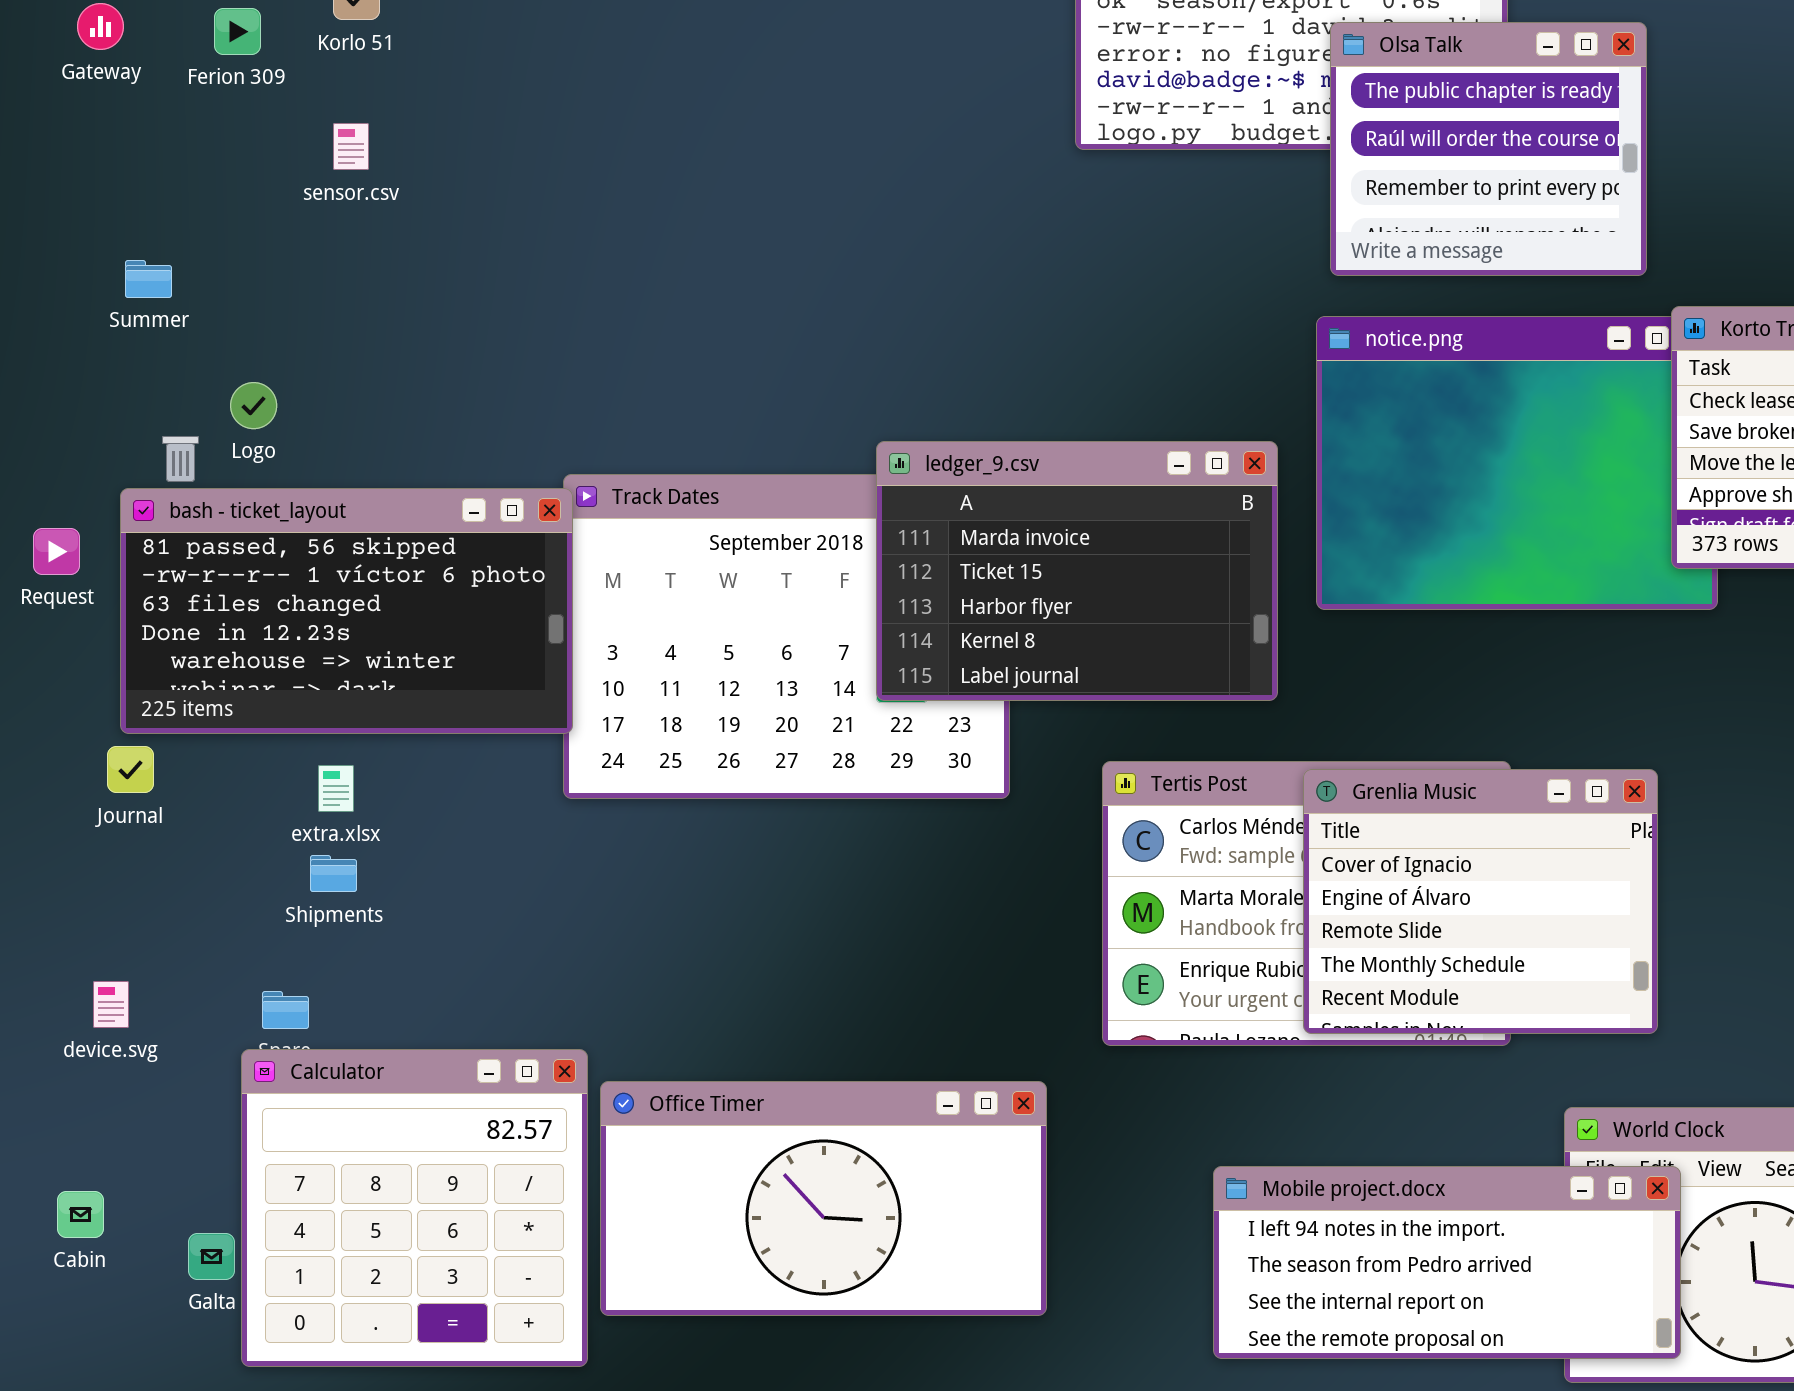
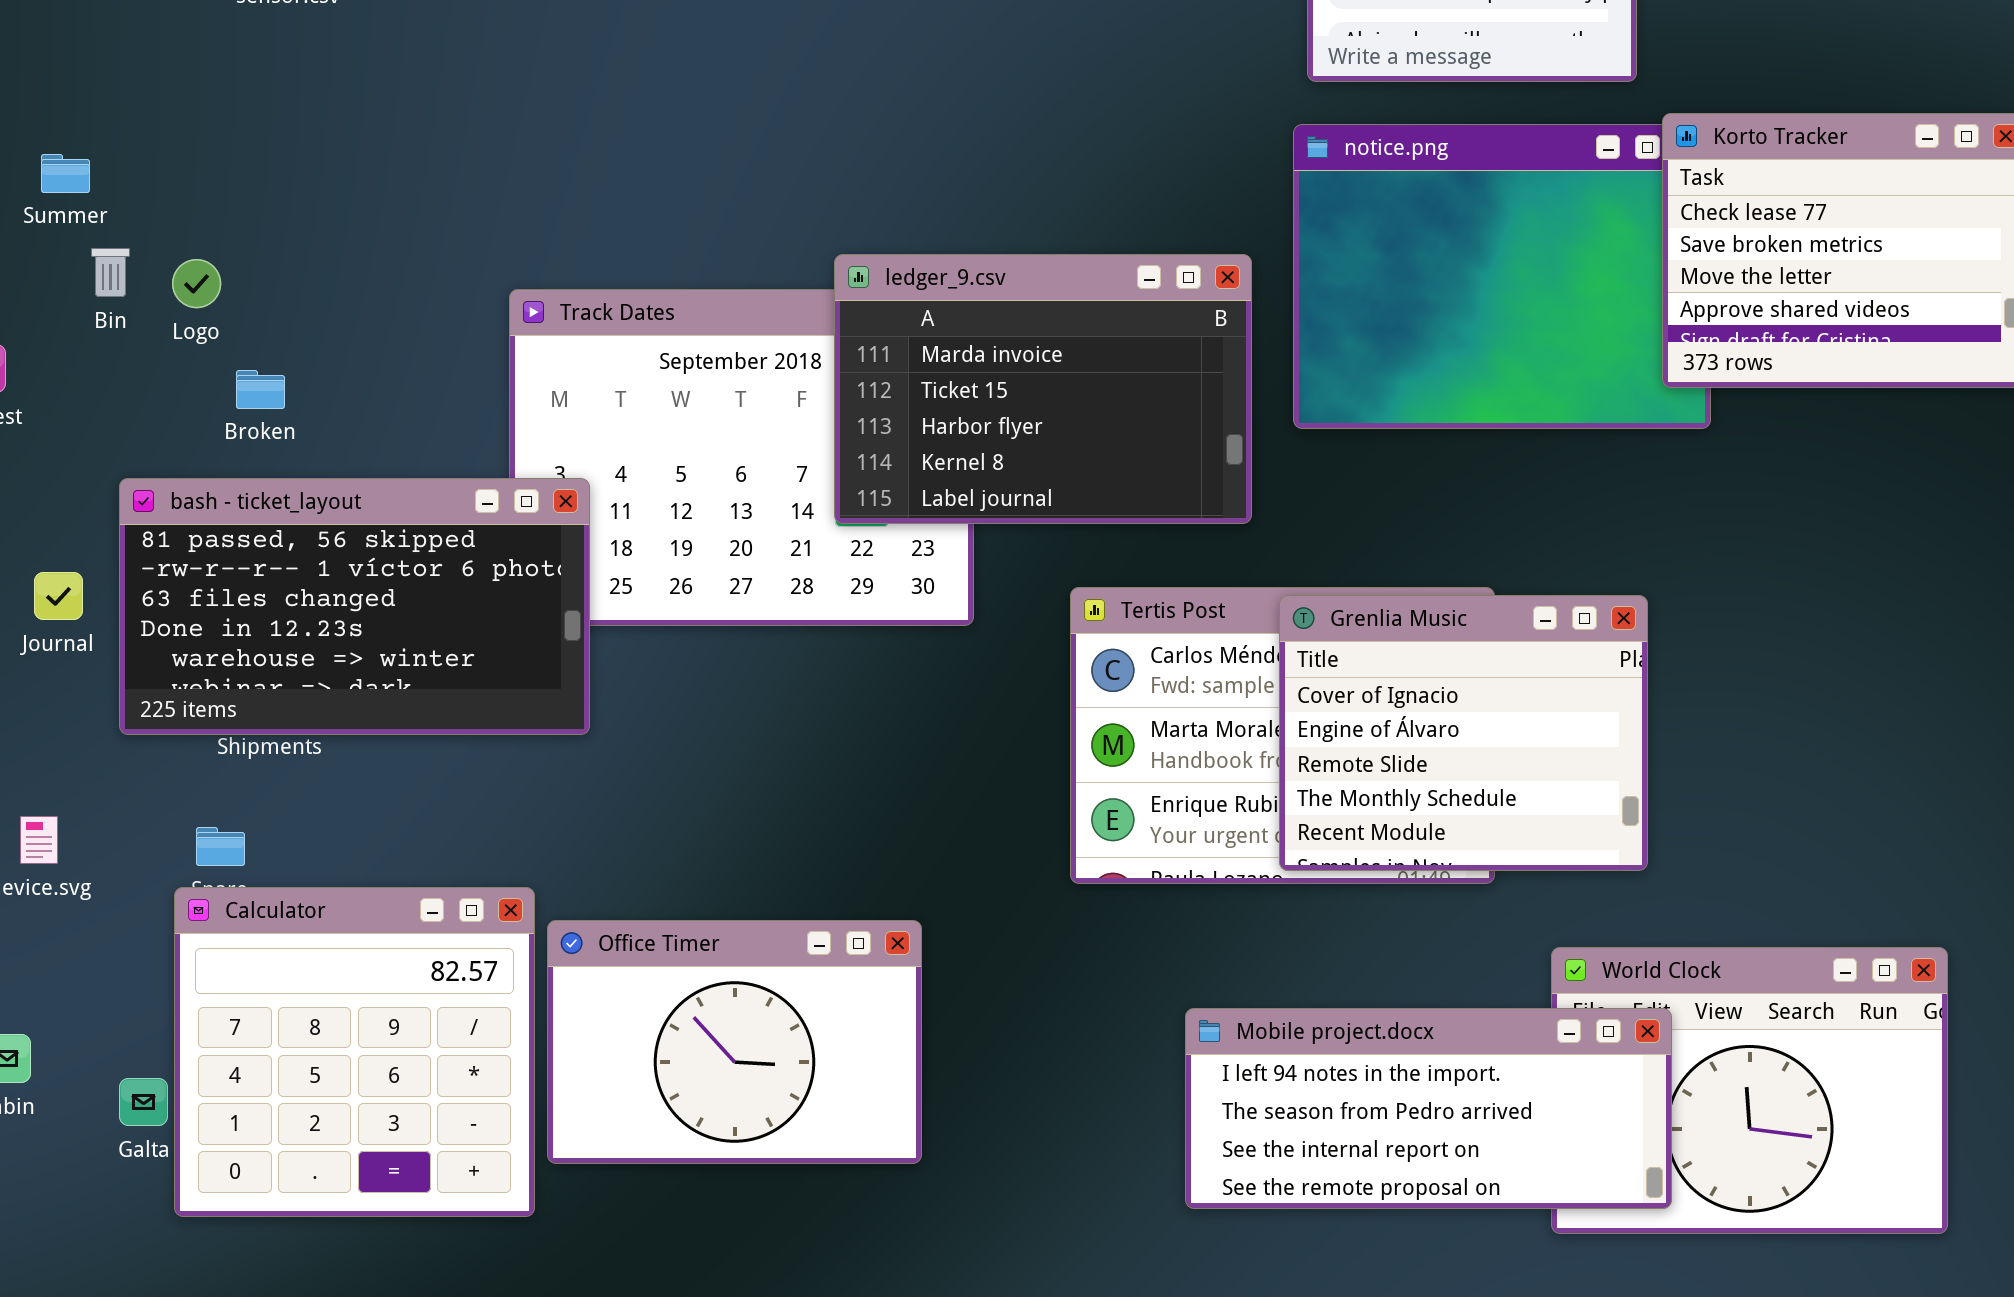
Summer: [125,260,172,298] -> [41,154,90,193], moved
Logo: [230,382,277,429] -> [172,259,221,308], moved
bash - ticket_layout: [120,488,573,734] -> [119,478,590,735], moved
Office Timer: [600,1081,1047,1316] -> [547,920,922,1164], resized

